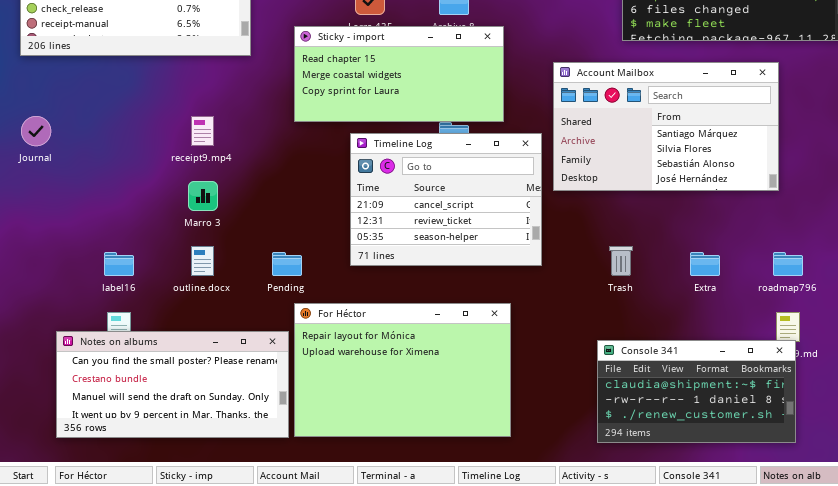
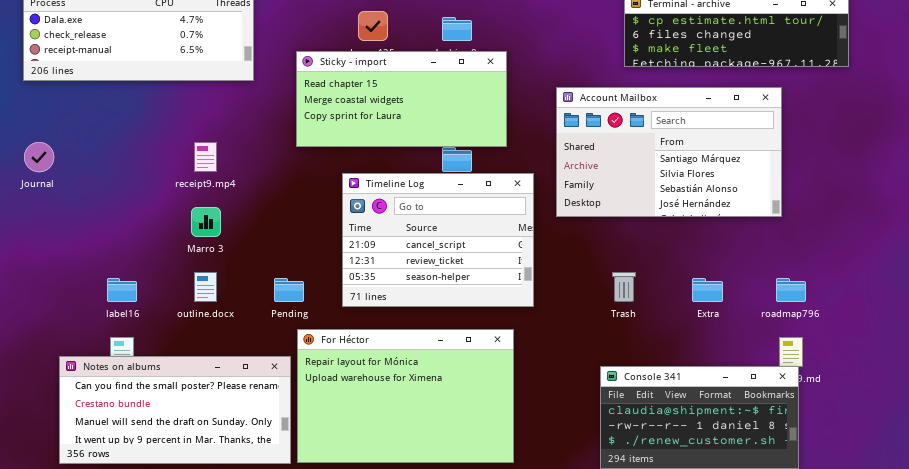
Timeline Log: [350,133,542,266] -> [342,173,534,307], moved

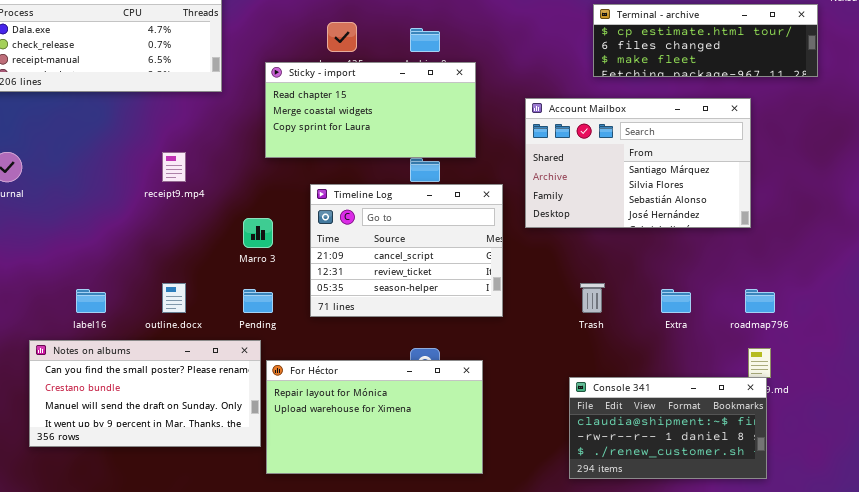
Marro 3: [191,207,221,237] -> [243,218,273,248], moved
For Héctor: [297,329,514,463] -> [266,360,483,474], resized
Notes on albums: [59,356,291,464] -> [29,340,261,447], moved

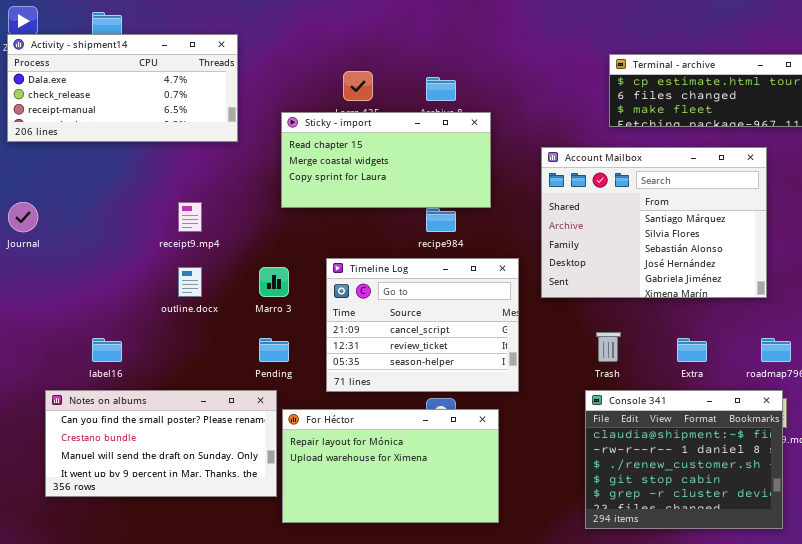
Account Mailbox: [525,98,751,228] -> [541,147,767,298], resized
Timeline Log: [310,184,503,317] -> [326,258,519,392], moved
outline.docx: [162,283,186,313] -> [178,267,202,297], moved
Console 341: [569,377,767,479] -> [585,390,783,529], resized

